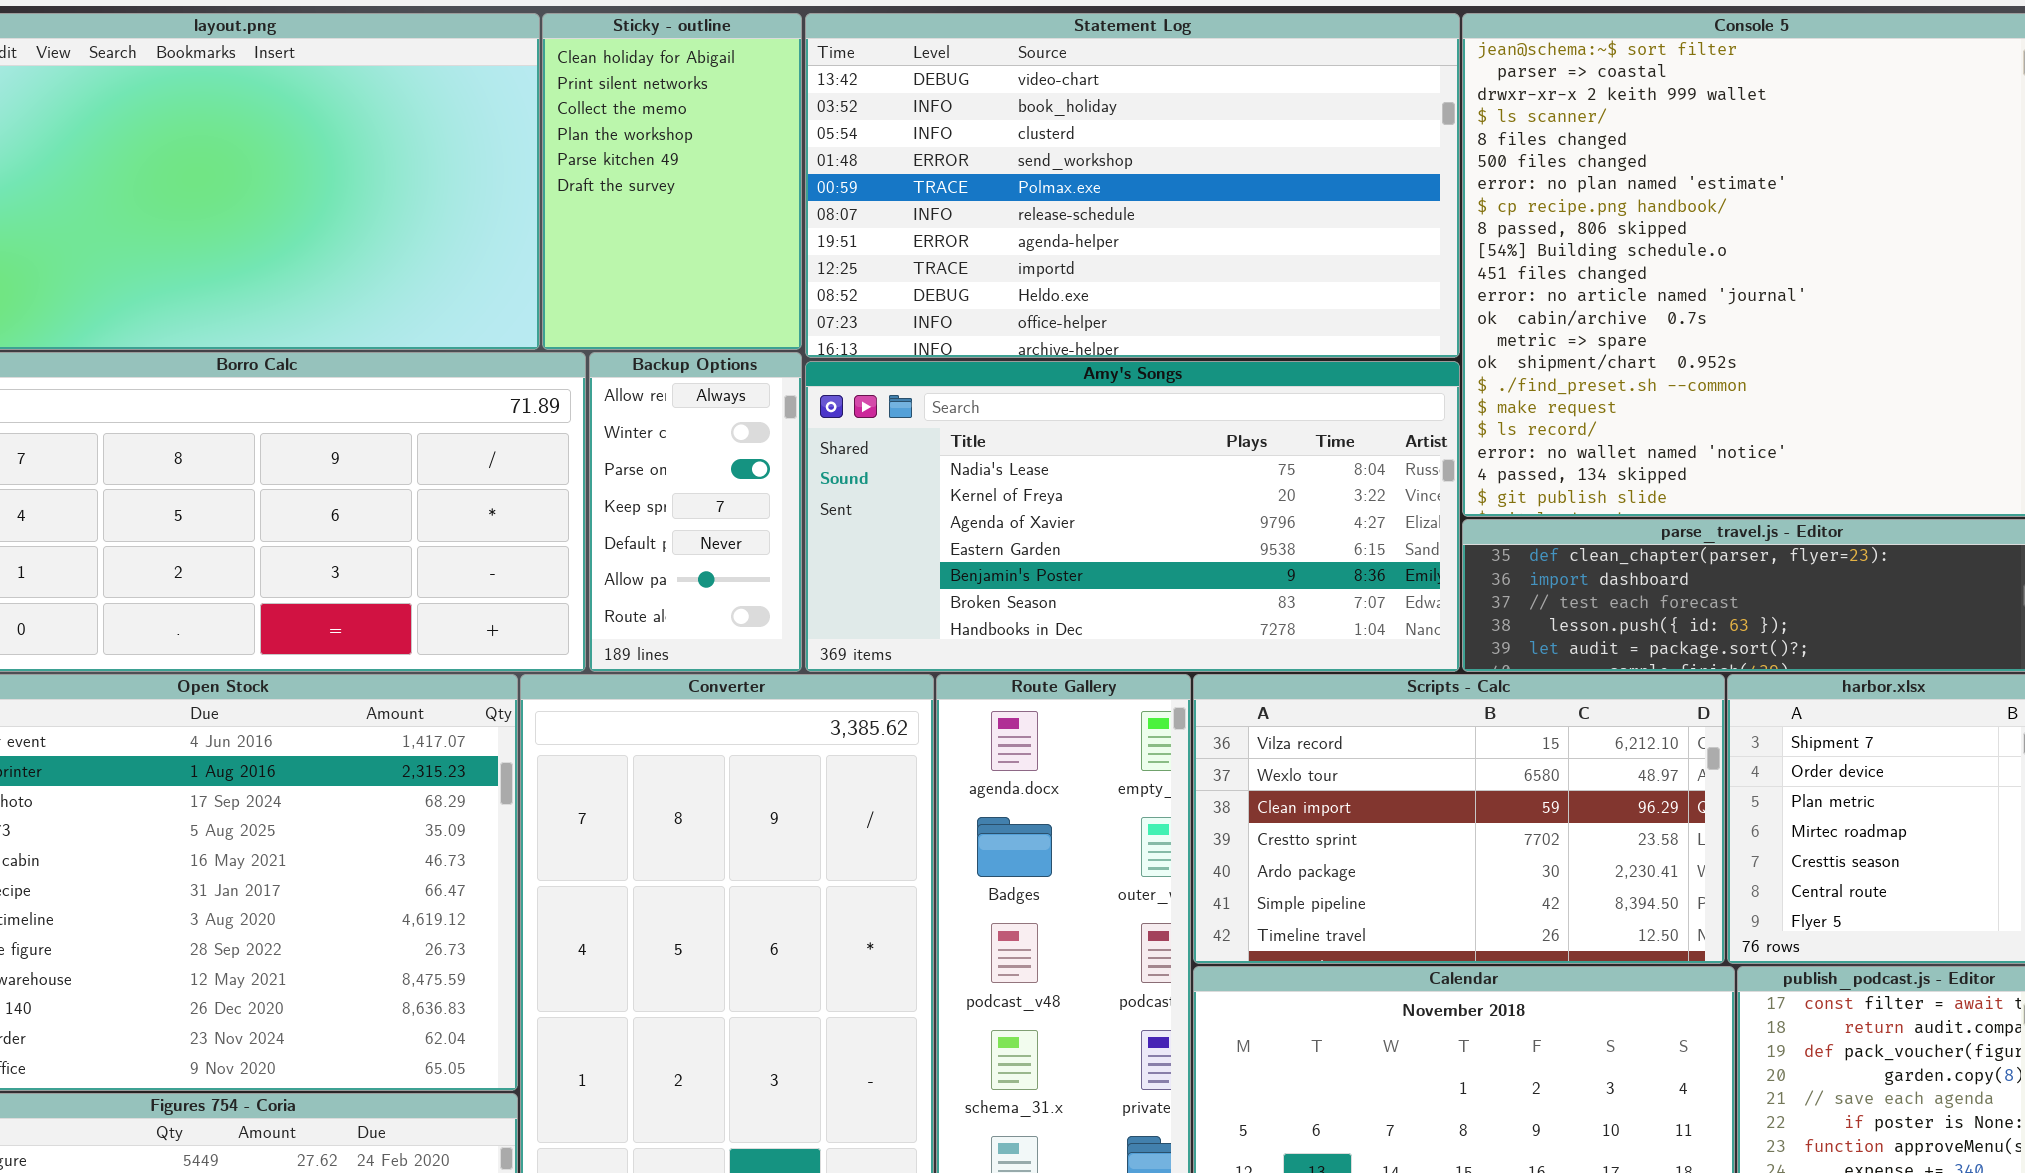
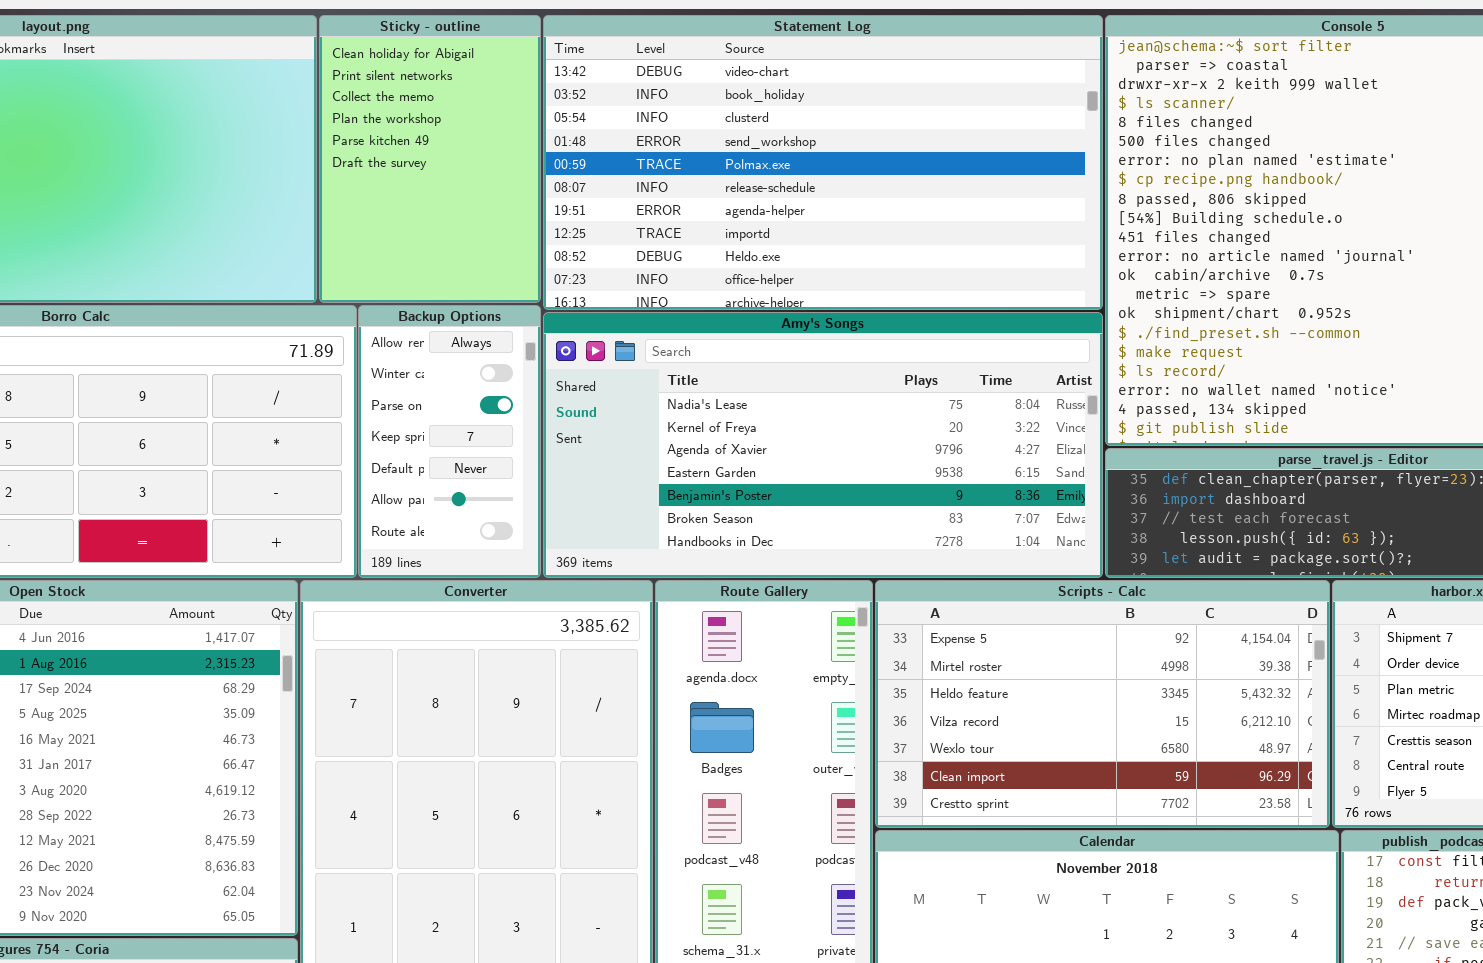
Scripts - Calc: [1193,674,1725,964] -> [875,580,1330,828], scrolled up 3 rows

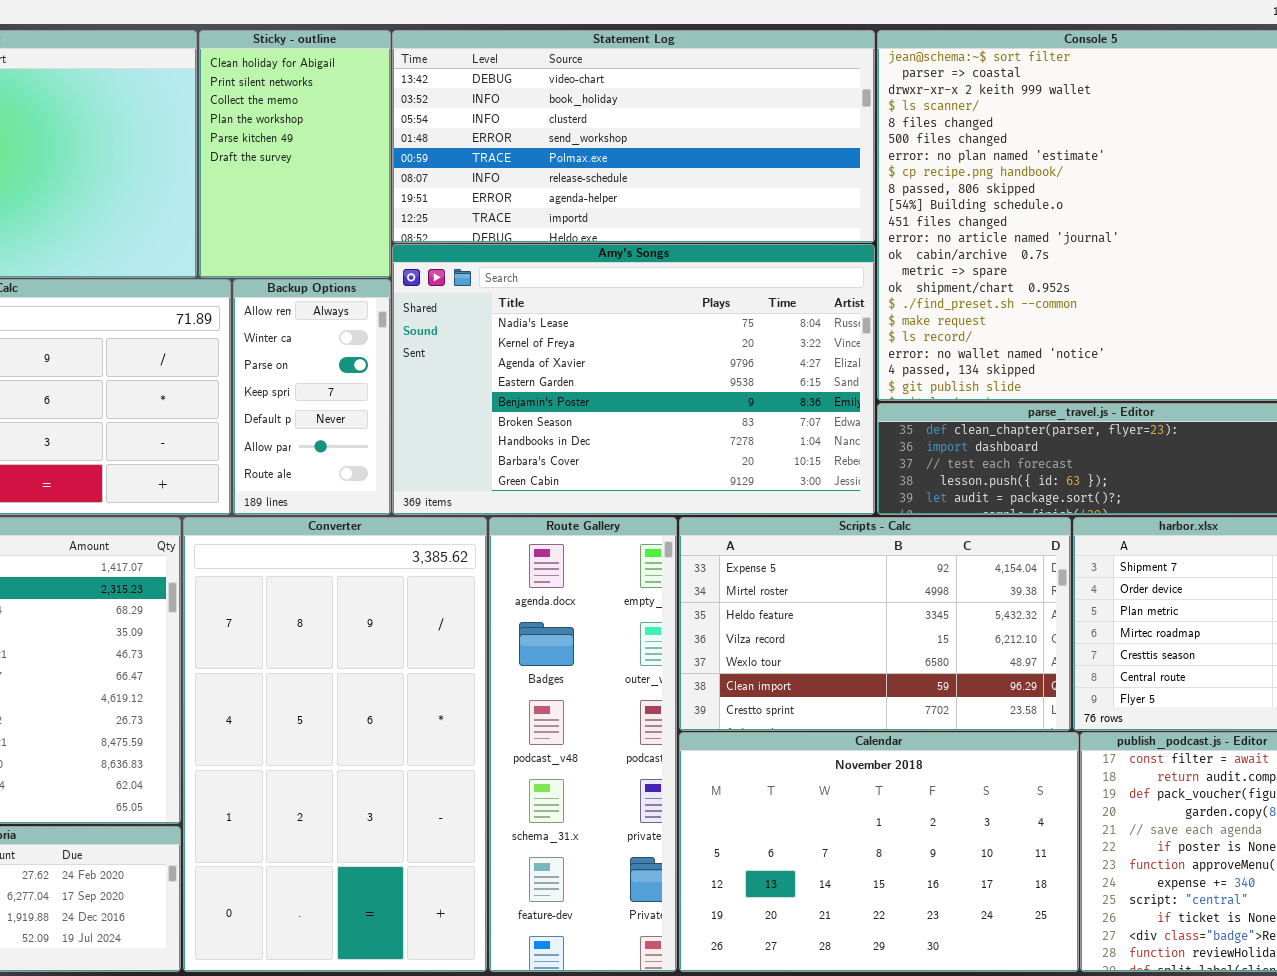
Statement Log: [543,15,1103,310] -> [392,30,875,243], resized
Amy's Songs: [543,312,1103,578] -> [392,244,875,515], resized

